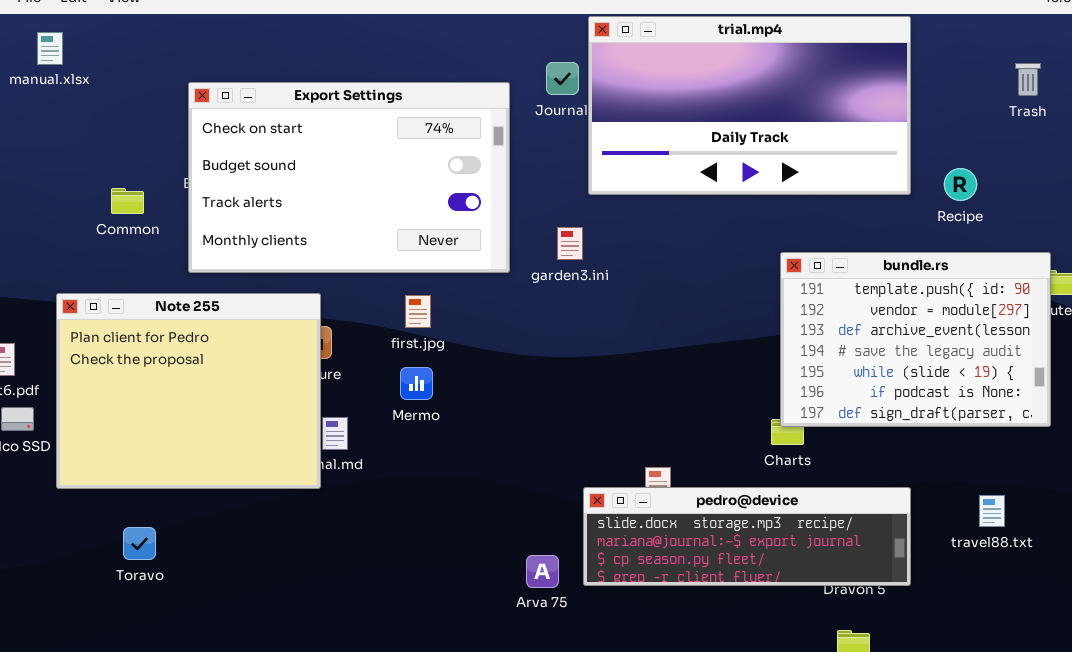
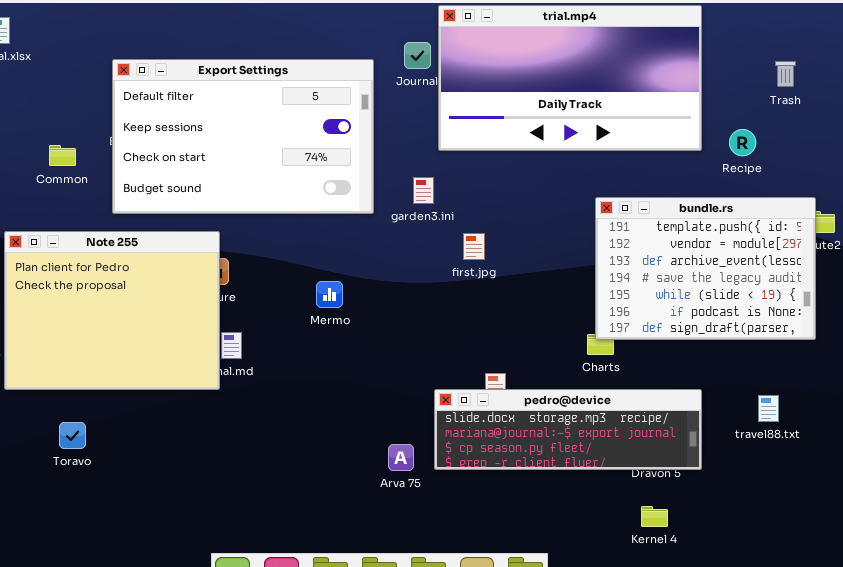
Trash: [1015,63,1041,96] -> [775,61,796,87], moved
Export Settings: [188,82,510,273] -> [112,59,374,214], scrolled up 2 rows
first.jpg: [405,295,431,328] -> [463,233,485,260], moved
Mermo: [400,367,433,400] -> [316,281,343,308], moved

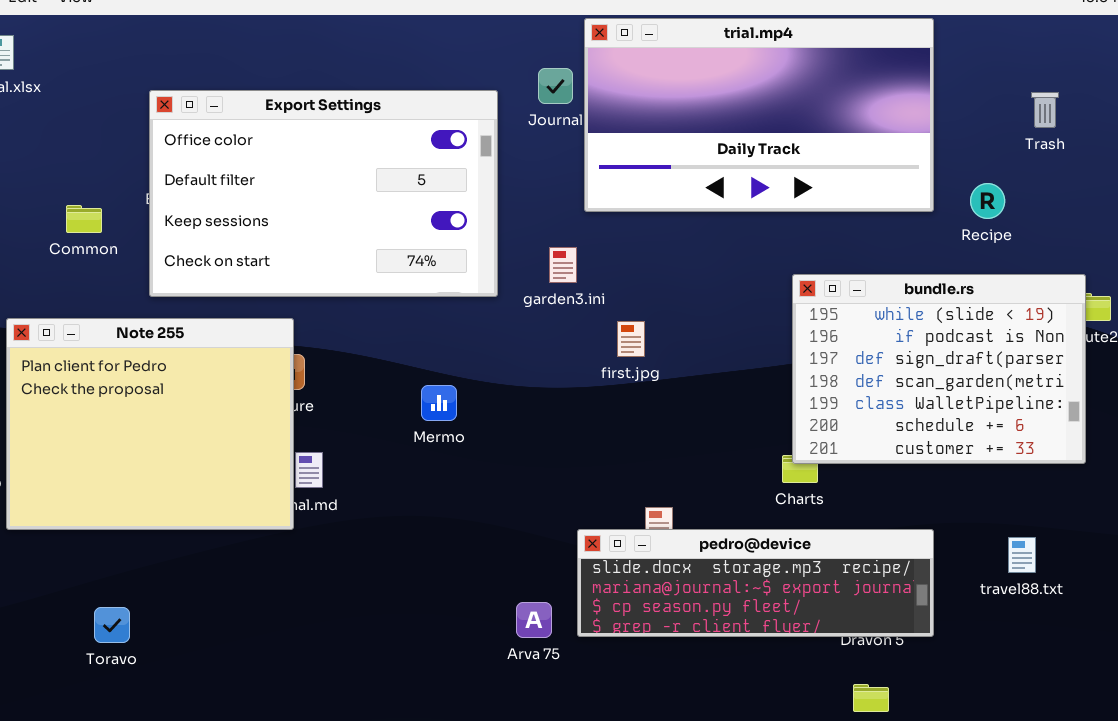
Export Settings: [112,59,374,214] -> [149,90,498,297], scrolled up 1 row
bundle.rs: [595,197,816,340] -> [792,274,1086,464], scrolled down 4 rows
Toravo: [59,422,86,449] -> [94,607,130,643], moved

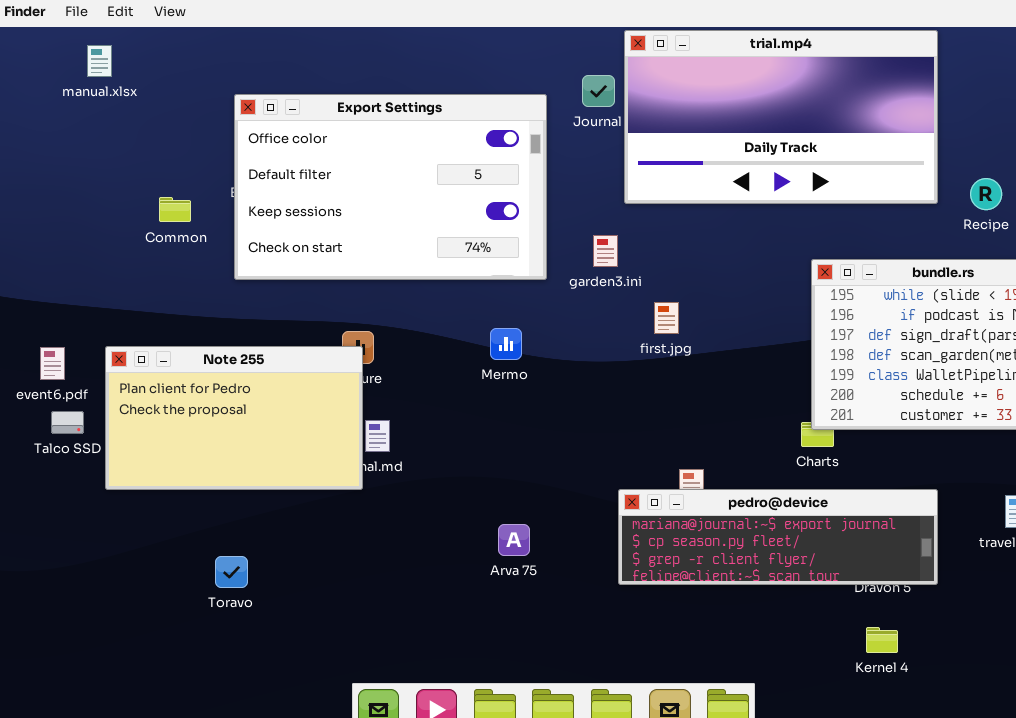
Note 255: [6,318,294,530] -> [105,346,363,490], resized
Mermo: [421,385,457,421] -> [490,328,522,360], moved
pedro@device: [577,529,934,637] -> [618,489,938,585], scrolled down 1 row
Arva 75: [516,602,552,638] -> [498,524,530,556], moved
Toravo: [94,607,130,643] -> [215,556,248,588], moved

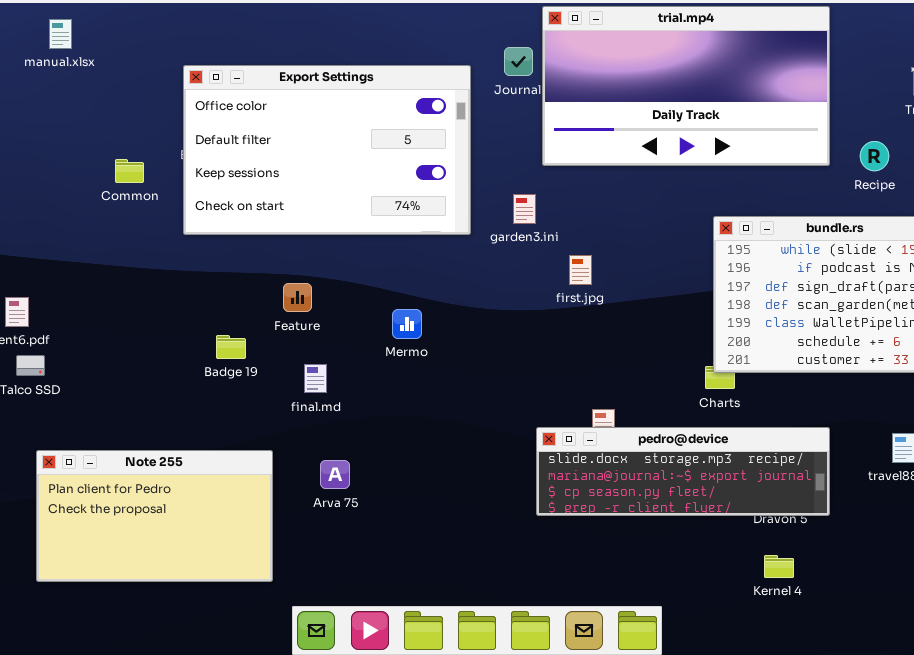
Mermo: [490,328,522,360] -> [392,309,422,339], moved
Note 255: [105,346,363,490] -> [36,450,273,582], moved
pedro@device: [618,489,938,585] -> [536,427,830,516], scrolled up 1 row
Arva 75: [498,524,530,556] -> [320,460,350,489], moved

